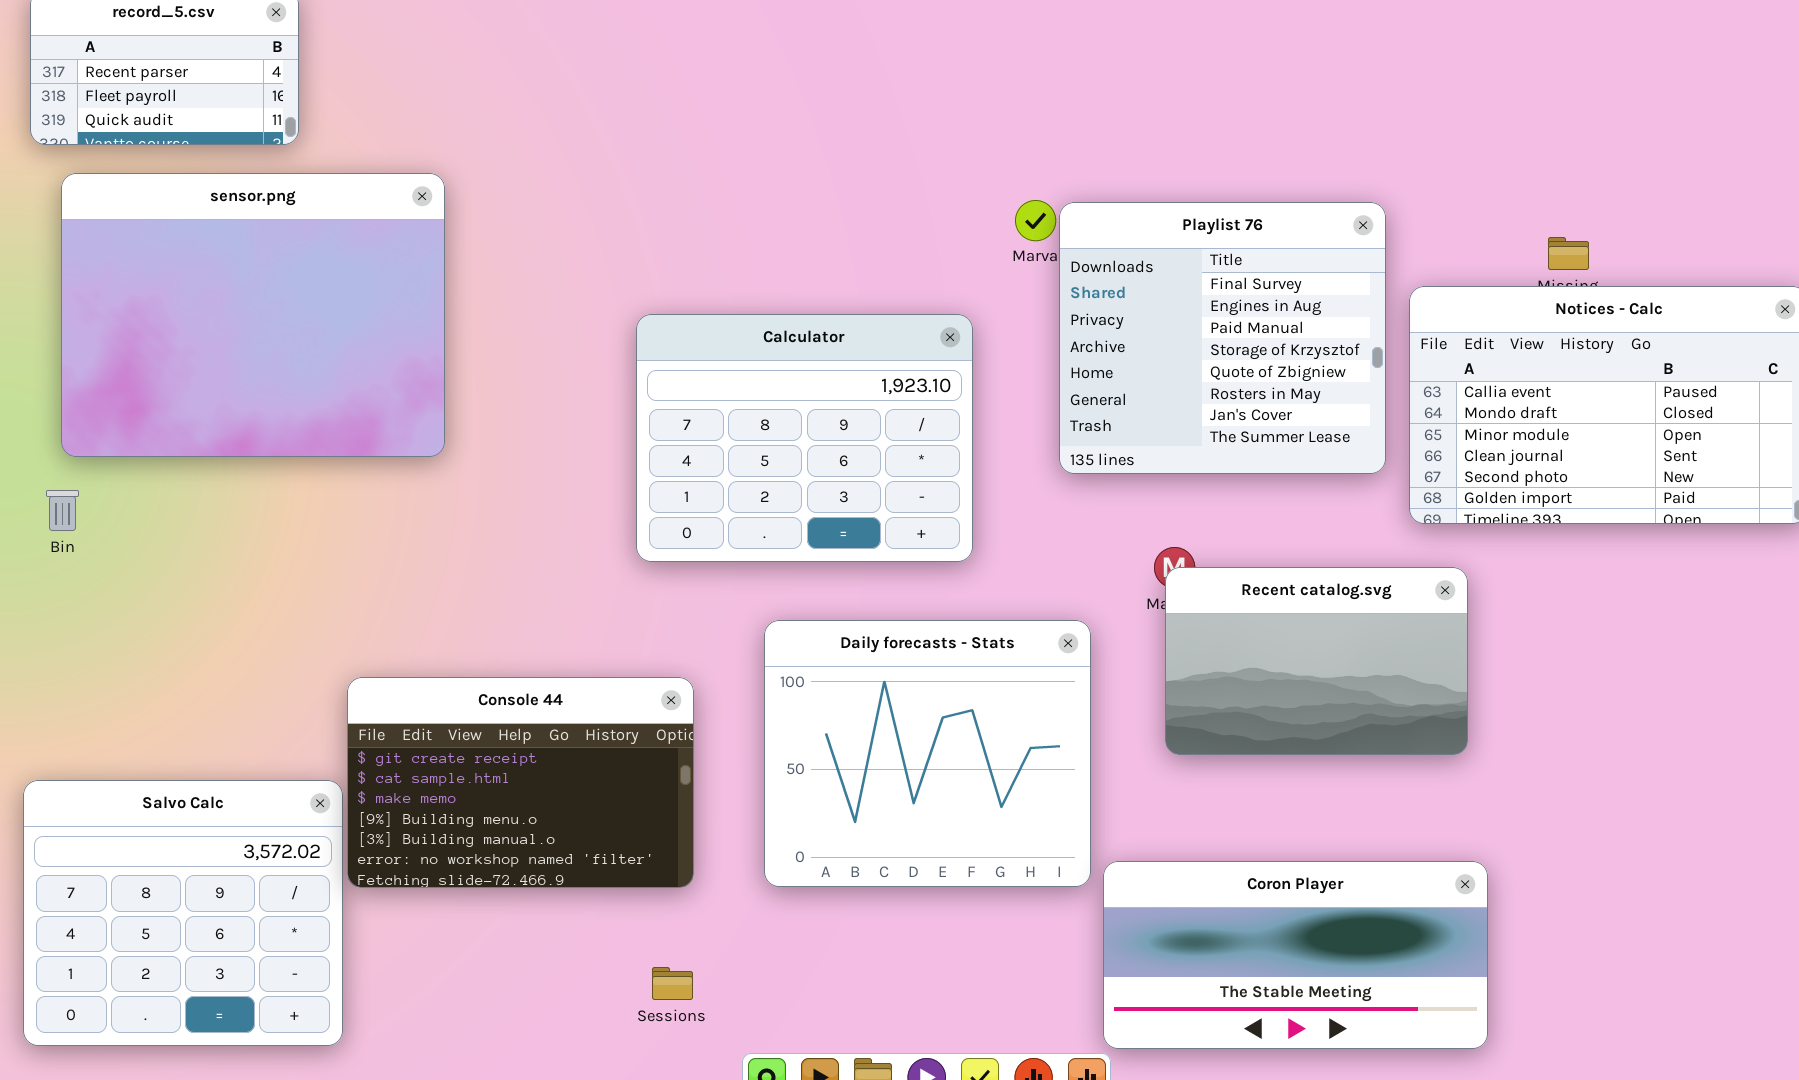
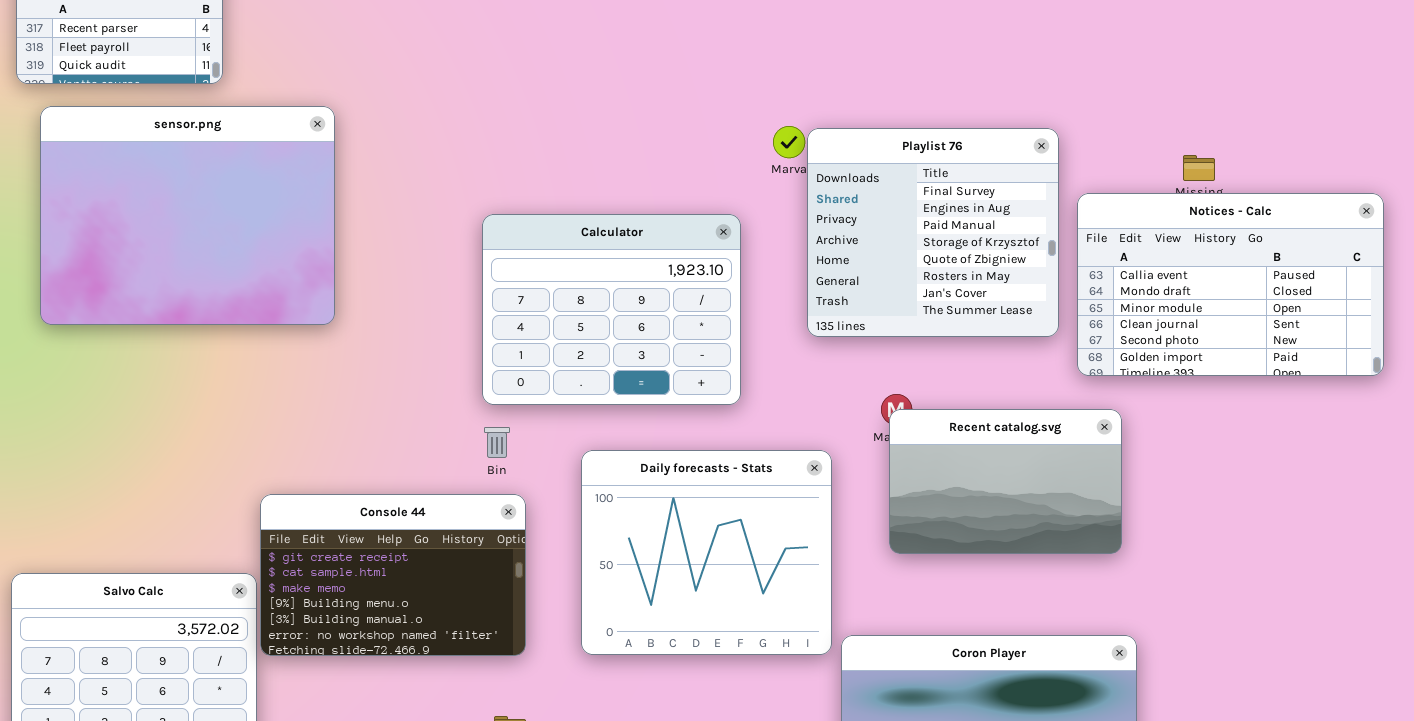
Bin: [46,490,79,531] -> [484,427,510,458], moved

